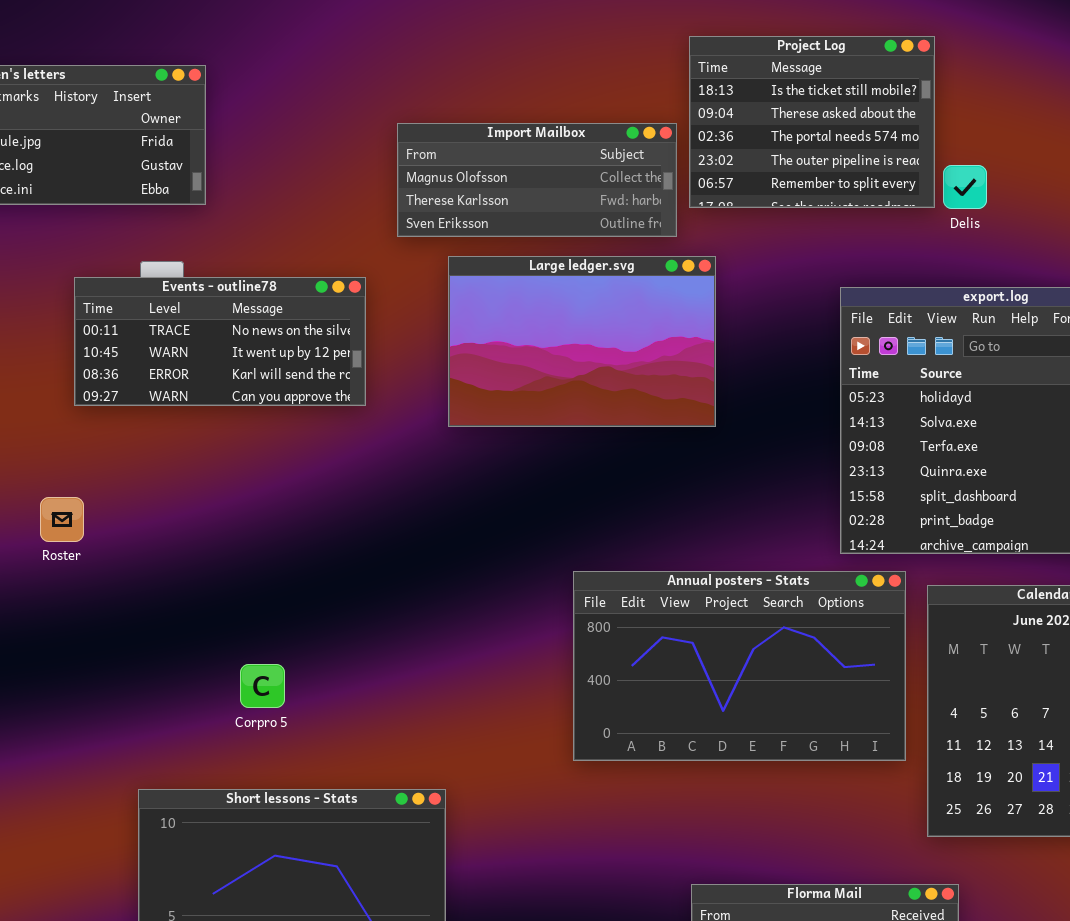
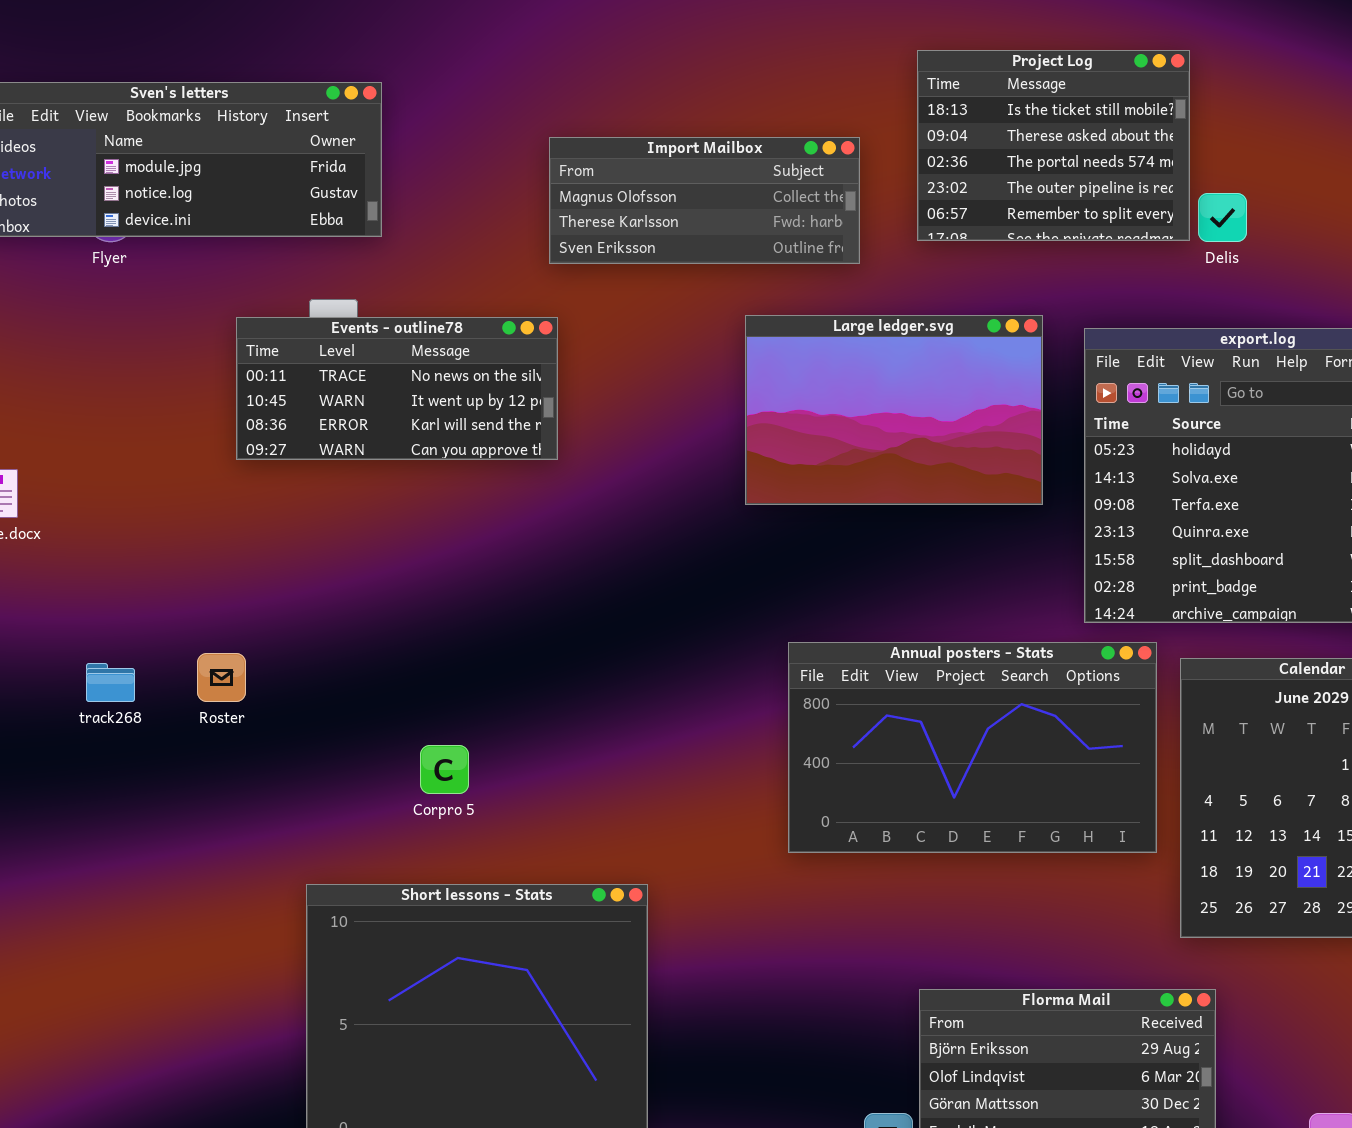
Import Mailbox: [397,123,677,237] -> [549,137,860,264], moved
Large ledger.svg: [448,256,716,427] -> [745,315,1043,505], moved
Roster: [40,497,84,542] -> [197,653,246,702], moved

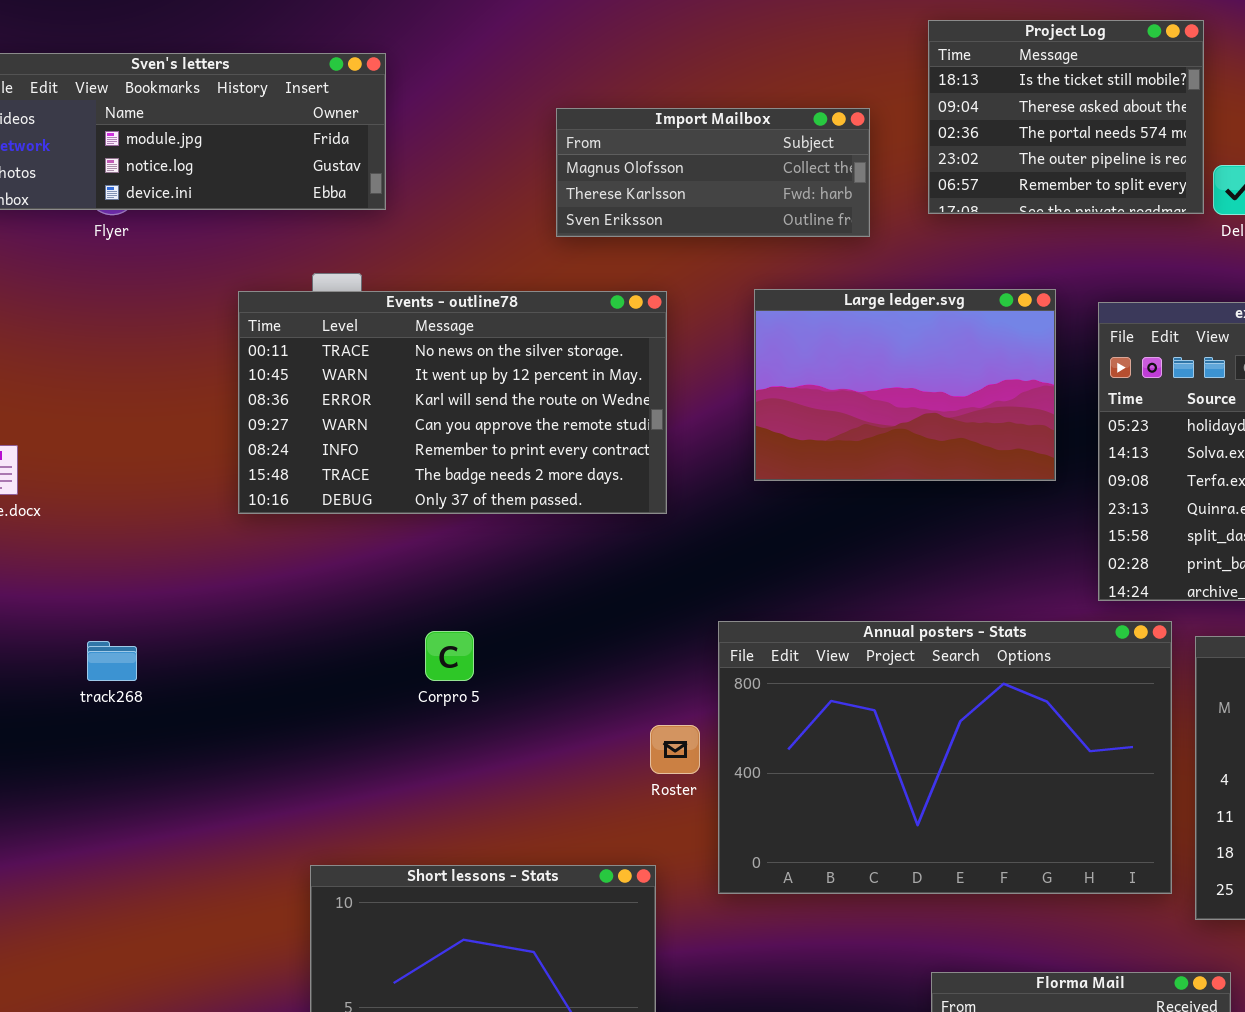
Events - outline78: [236,317,558,460] -> [238,291,667,514], resized
Annual posters - Stats: [788,642,1157,853] -> [718,621,1172,894], resized
Roster: [197,653,246,702] -> [650,725,700,774], moved
Corpro 5: [420,745,469,794] -> [425,631,474,681], moved

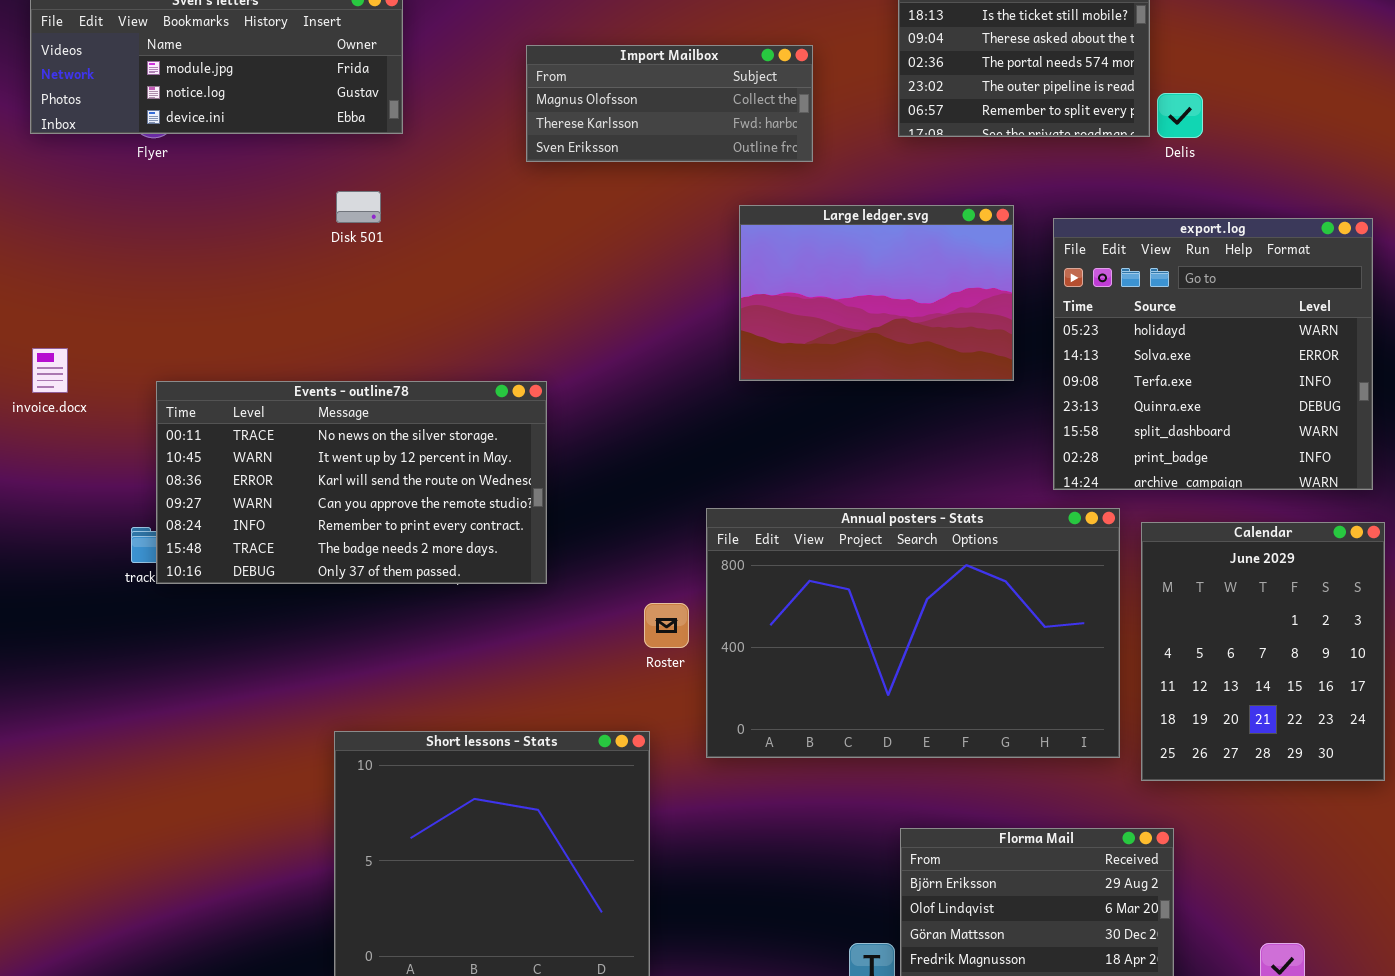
Import Mailbox: [556,108,870,237] -> [526,45,813,162], moved
Events - outline78: [238,291,667,514] -> [156,381,547,584], moved

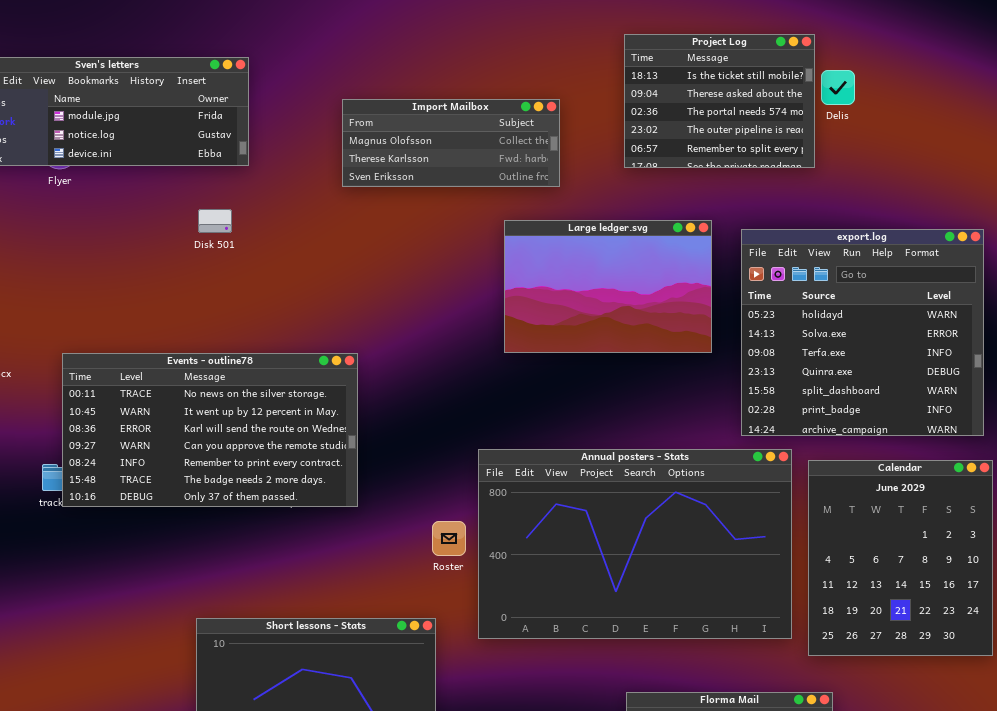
Delis: [1157,93,1203,138] -> [821,70,855,105], moved

